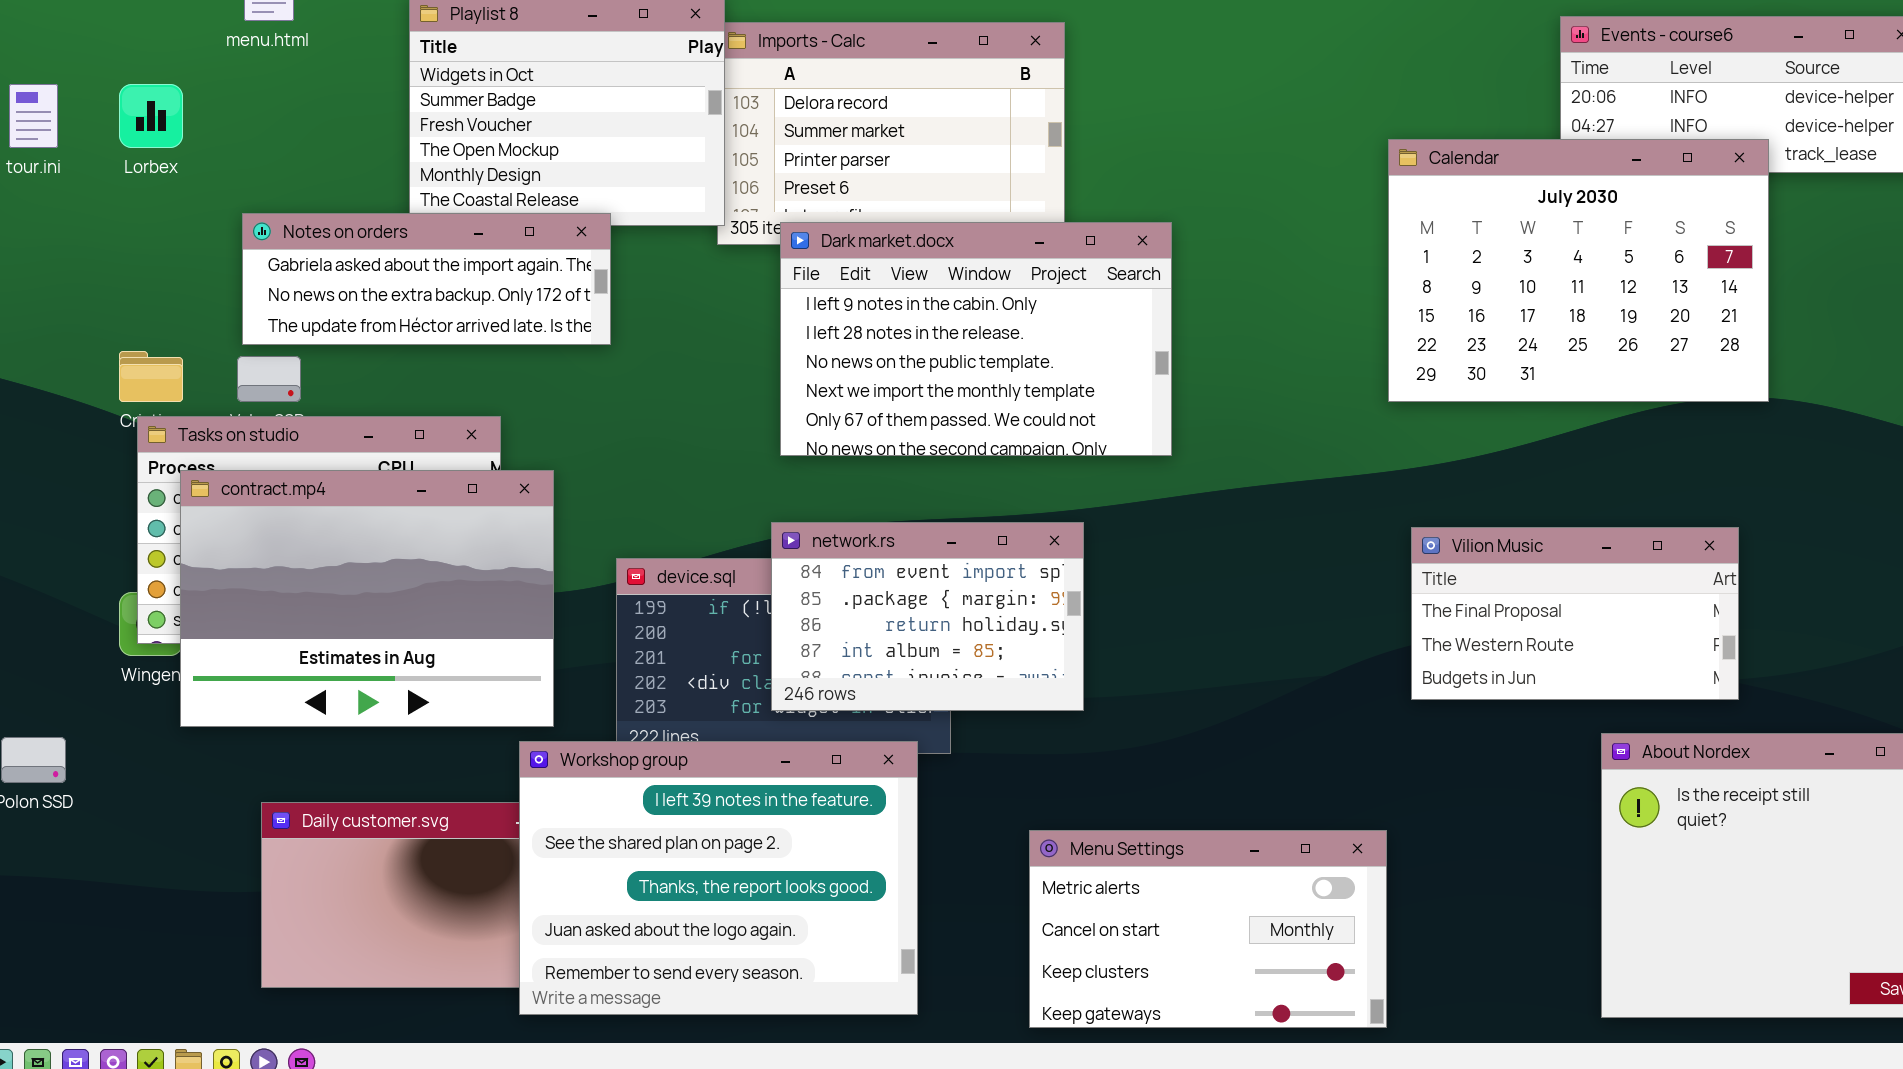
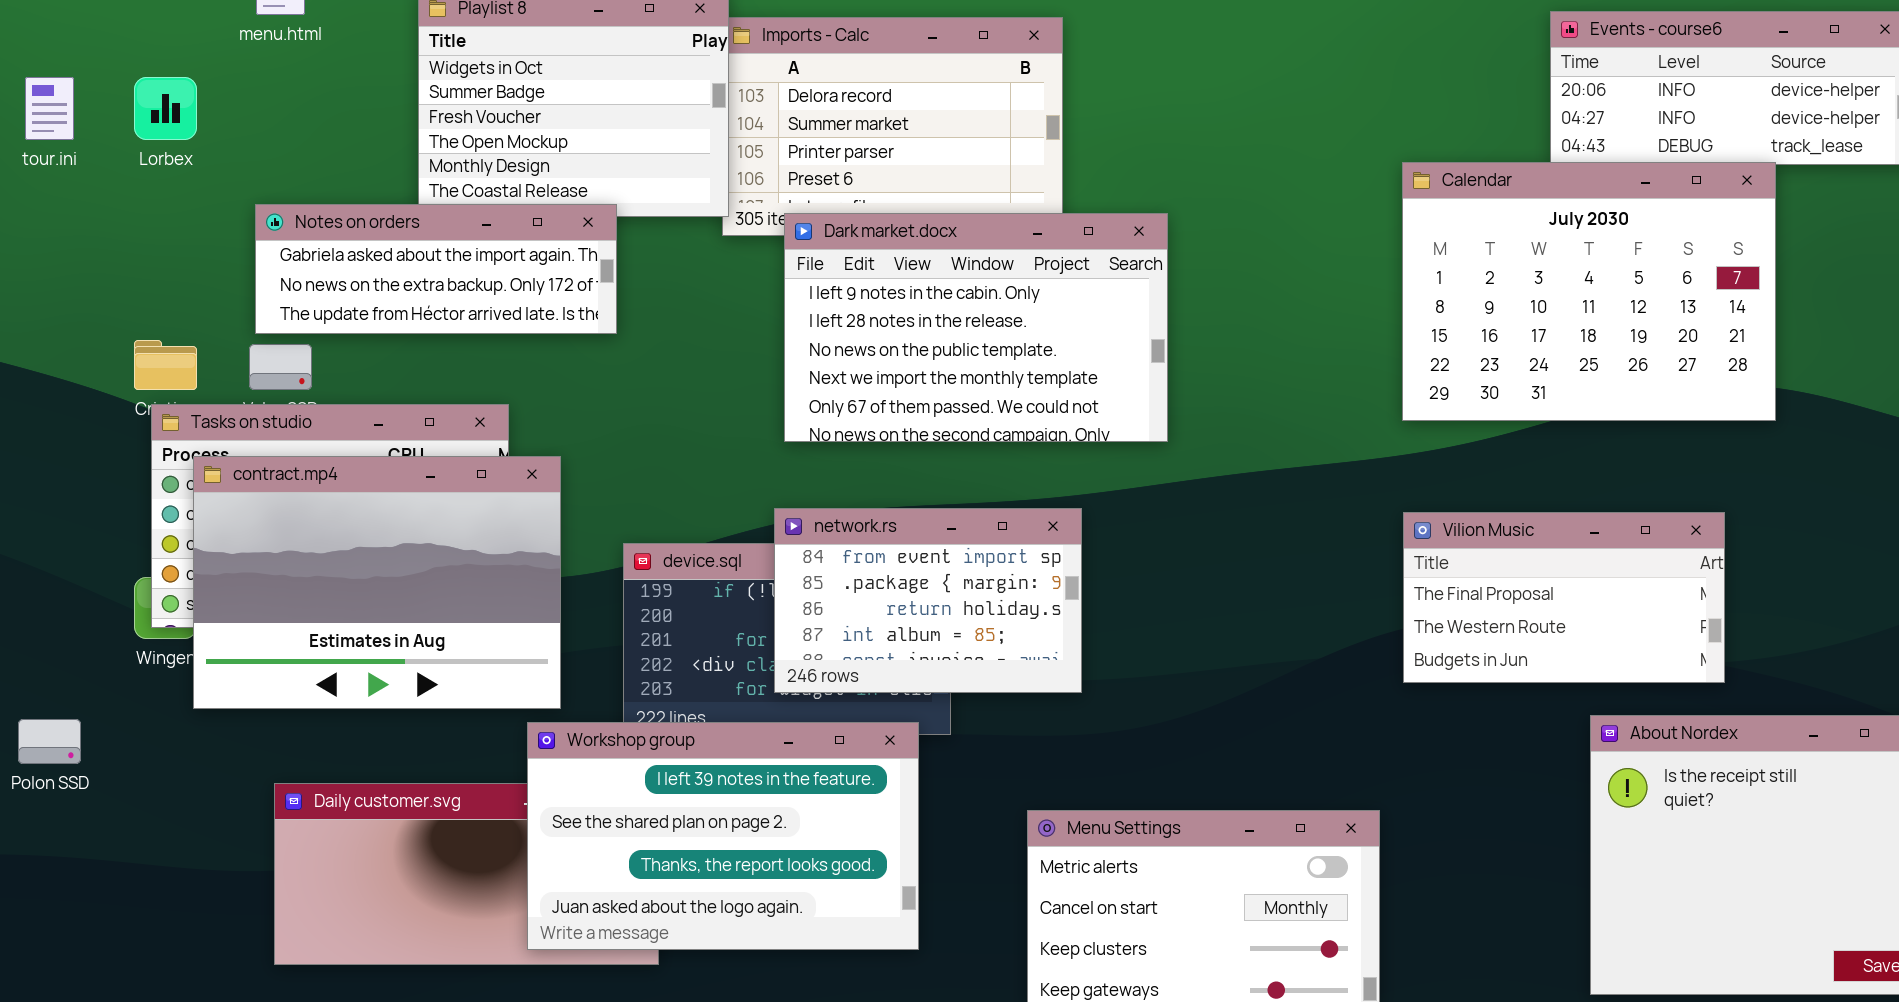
Calendar: [1388,139,1769,402] -> [1402,162,1776,421], moved
Workshop group: [519,741,918,1015] -> [527,722,919,950], resized

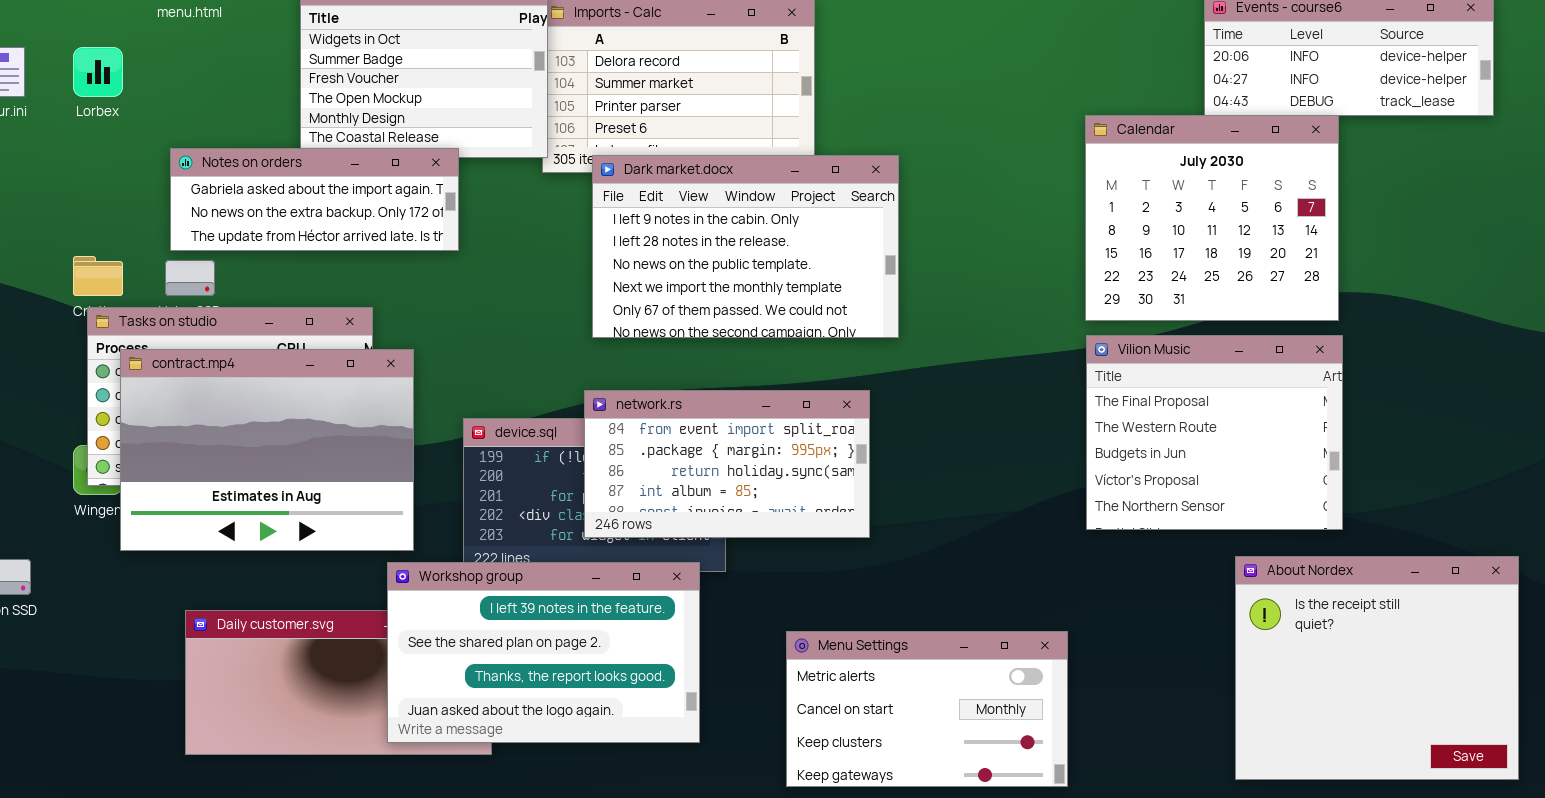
Calendar: [1402,162,1776,421] -> [1085,115,1339,321], resized
network.rs: [774,508,1082,693] -> [584,390,870,538], resized
Vilion Music: [1403,512,1725,683] -> [1086,335,1343,530], resized

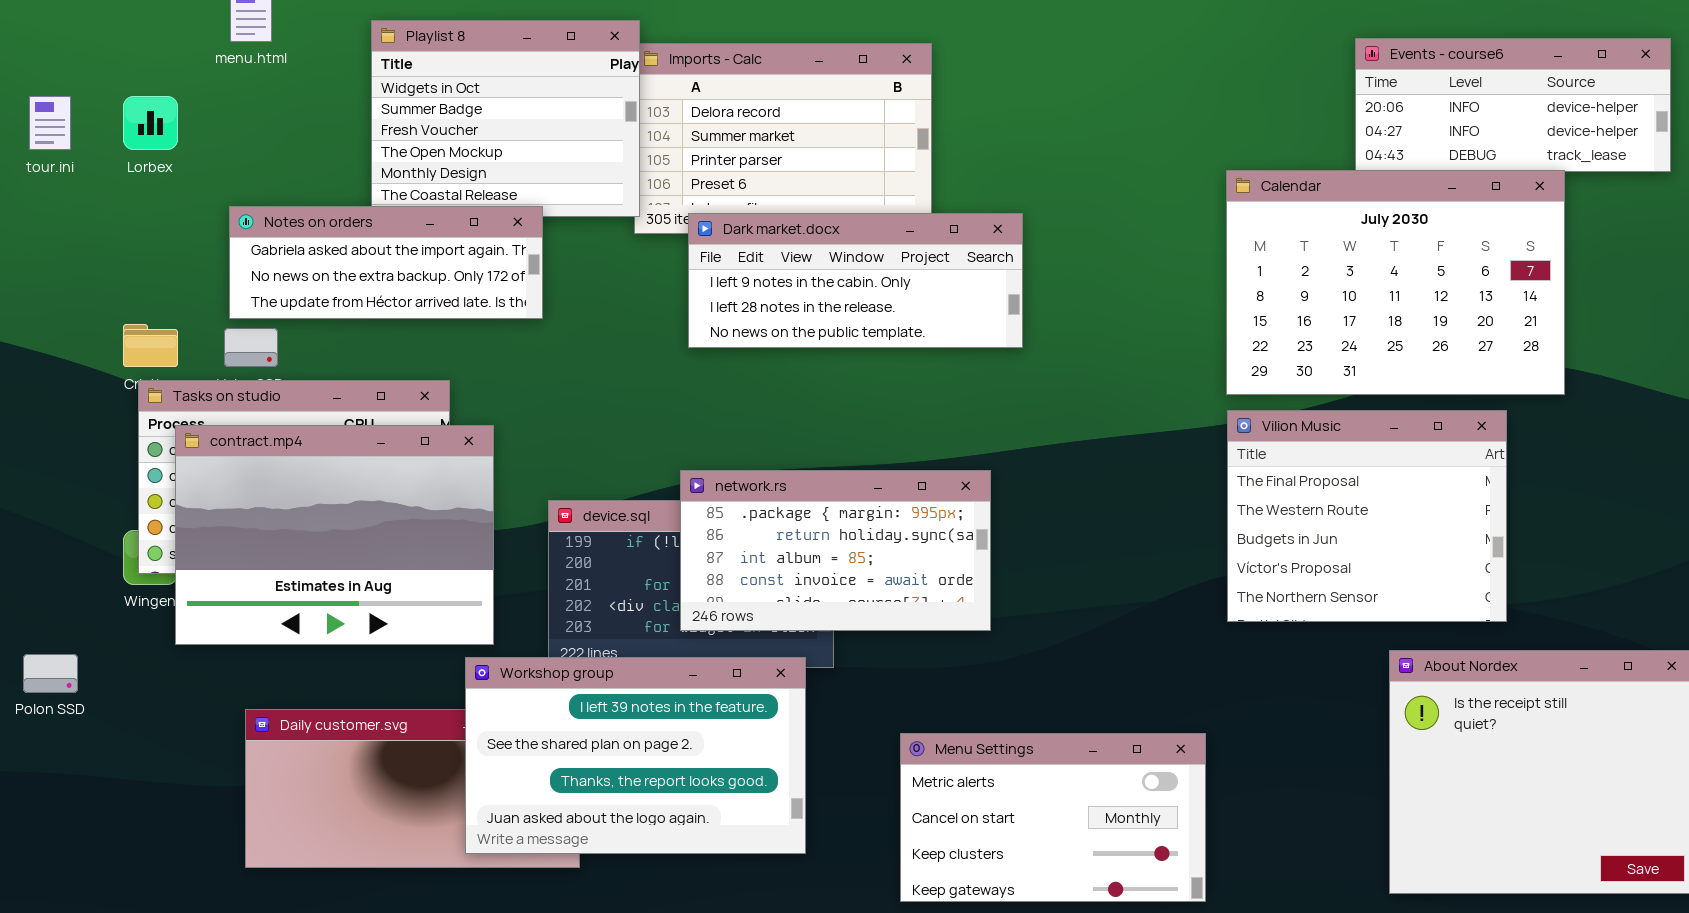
Calendar: [1085,115,1339,321] -> [1226,170,1565,395], resized
Dark market.docx: [592,155,899,338] -> [688,213,1023,348], resized
network.rs: [584,390,870,538] -> [680,470,991,631], scrolled down 1 row

